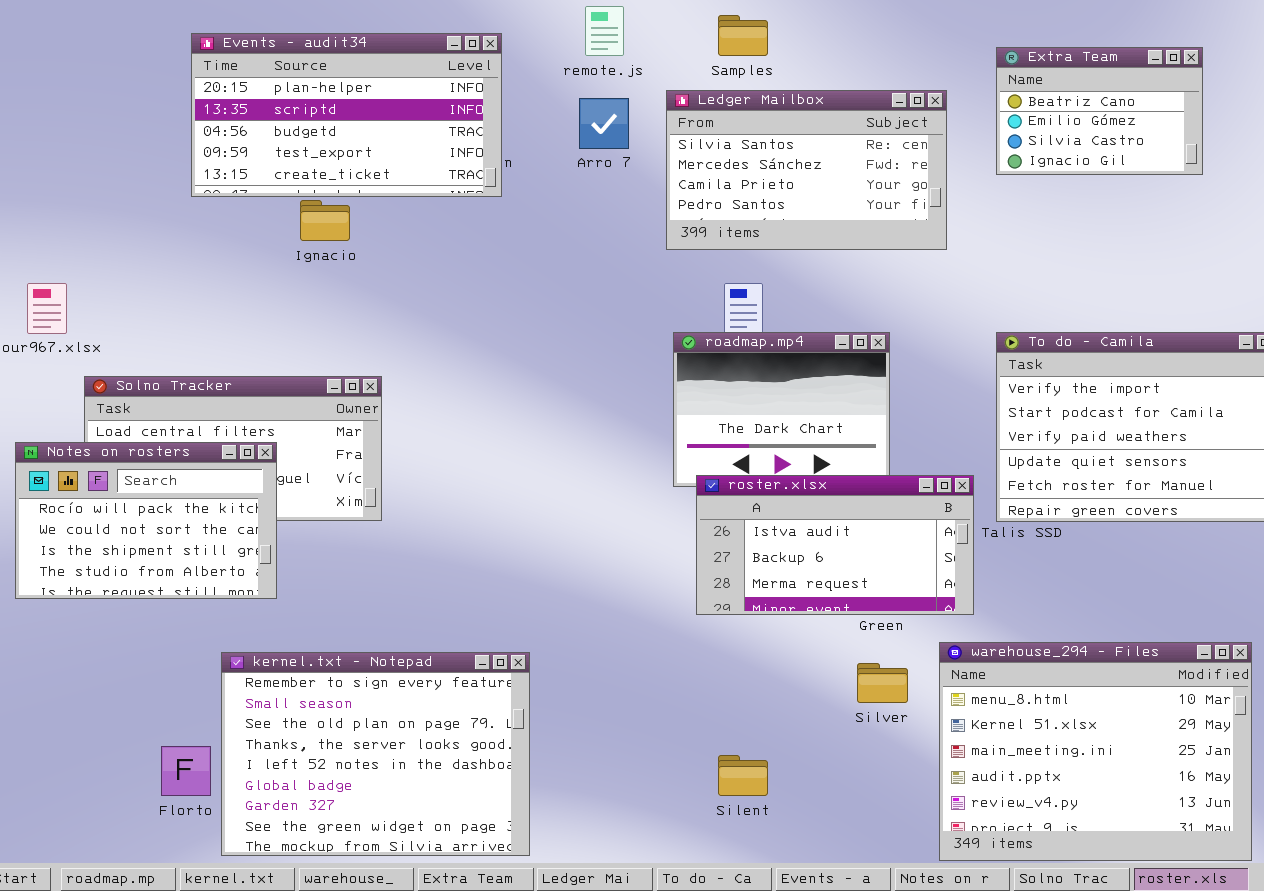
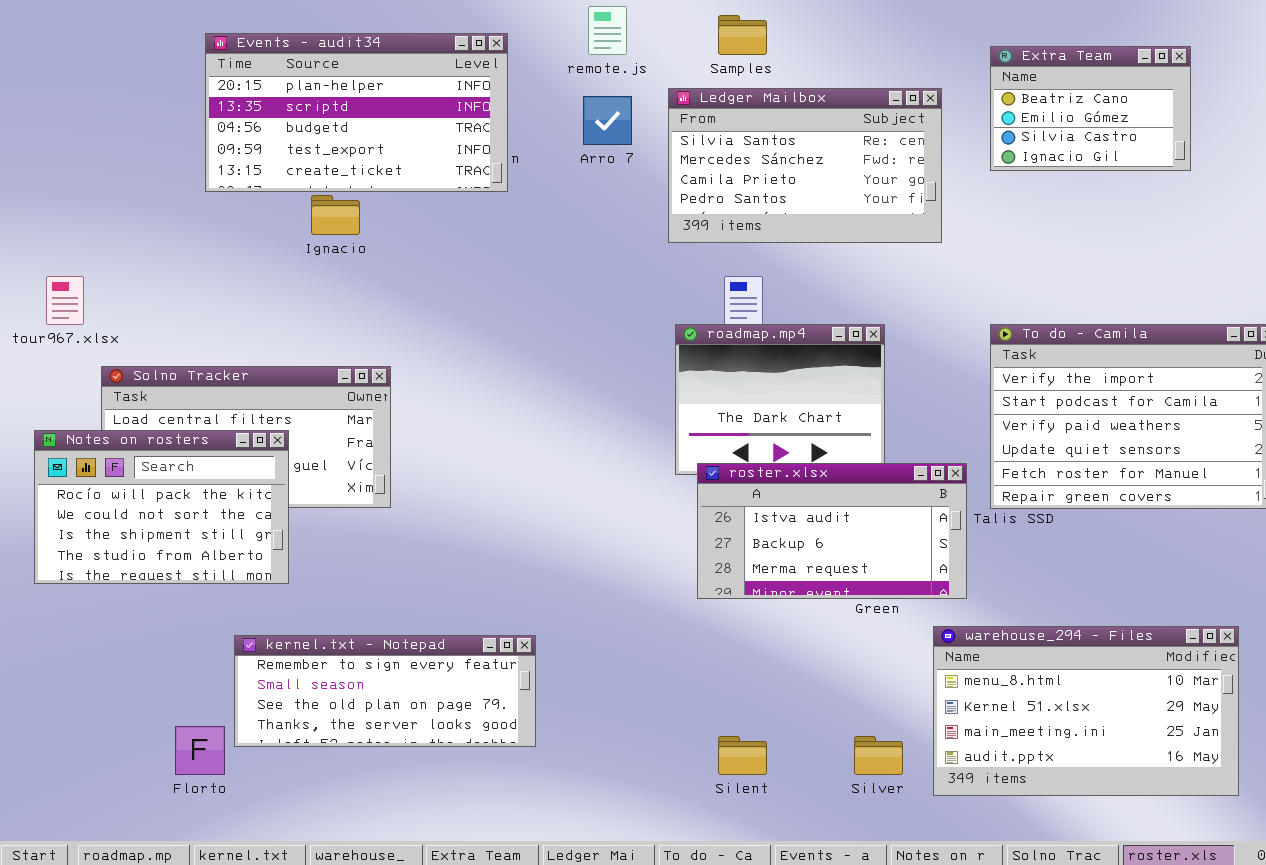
warehouse_294 - Files: [939,642,1252,861] -> [933,626,1239,796], resized
kernel.txt - Notepad: [221,652,530,856] -> [234,635,536,747], resized
Silver: [857,663,908,703] -> [854,736,903,775], moved

